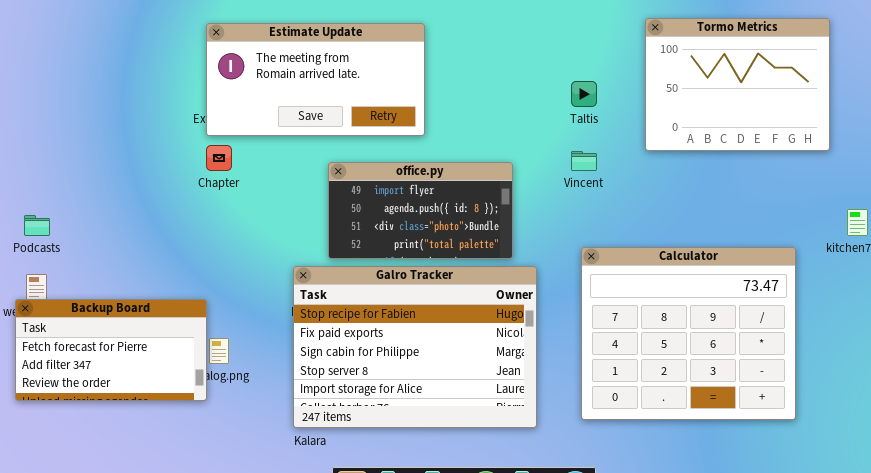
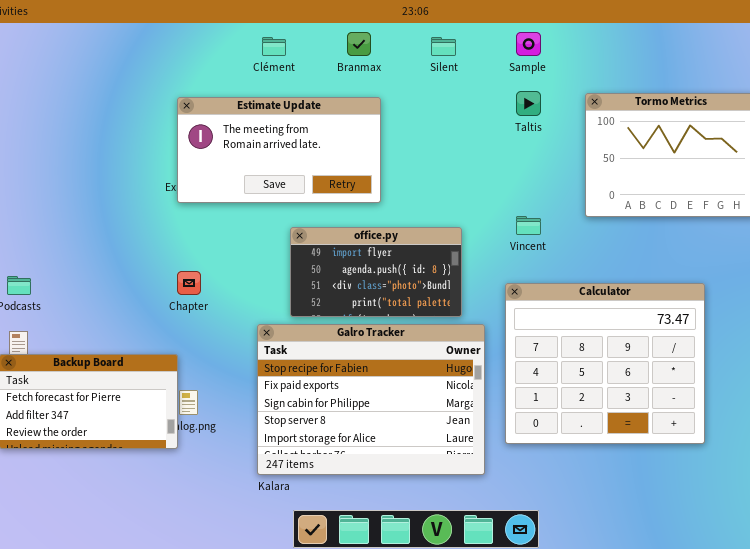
Taltis: [571,81,597,107] -> [516,91,541,116], moved
Chapter: [206,145,232,171] -> [177,271,201,295], moved
Calculator: [581,247,796,420] -> [505,283,705,444], moved

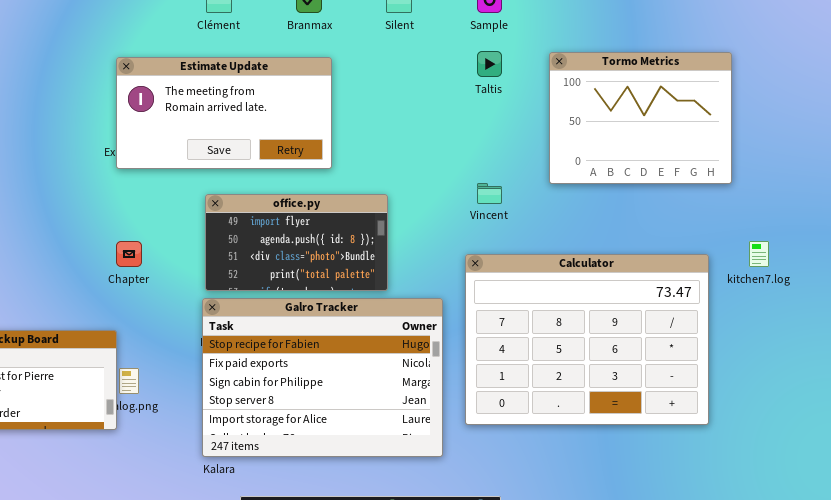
office.py: [290,227,462,317] -> [205,194,388,291], moved
Calculator: [505,283,705,444] -> [465,254,709,425], resized

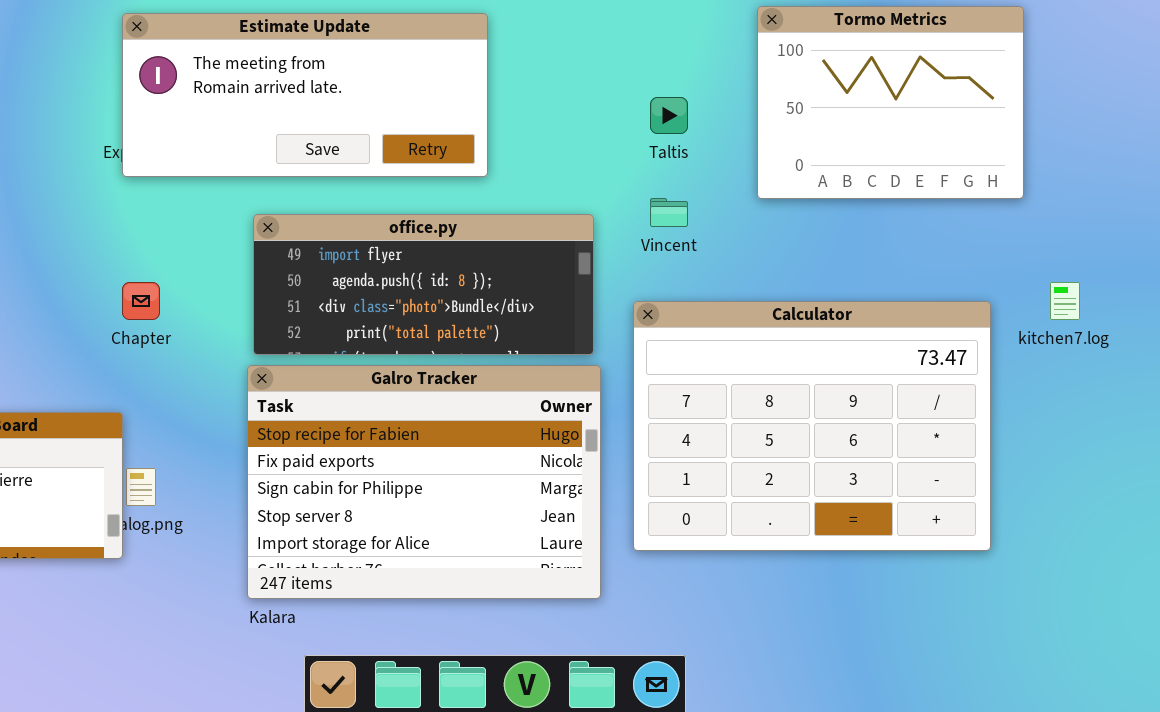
Taltis: [477,51,502,77] -> [650,97,688,134], moved
Estimate Update: [116,57,332,169] -> [122,13,488,177], resized
office.py: [205,194,388,291] -> [253,214,594,355], resized

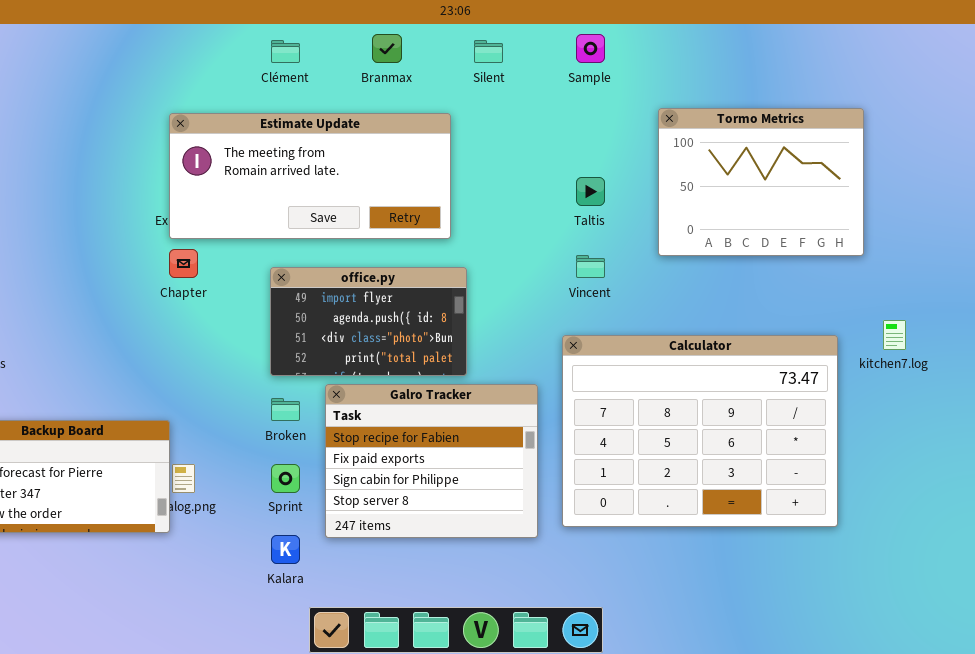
office.py: [253,214,594,355] -> [270,267,467,376], resized
Chapter: [122,282,160,320] -> [169,249,198,278], moved
Galro Tracker: [247,365,601,599] -> [325,384,538,538], resized

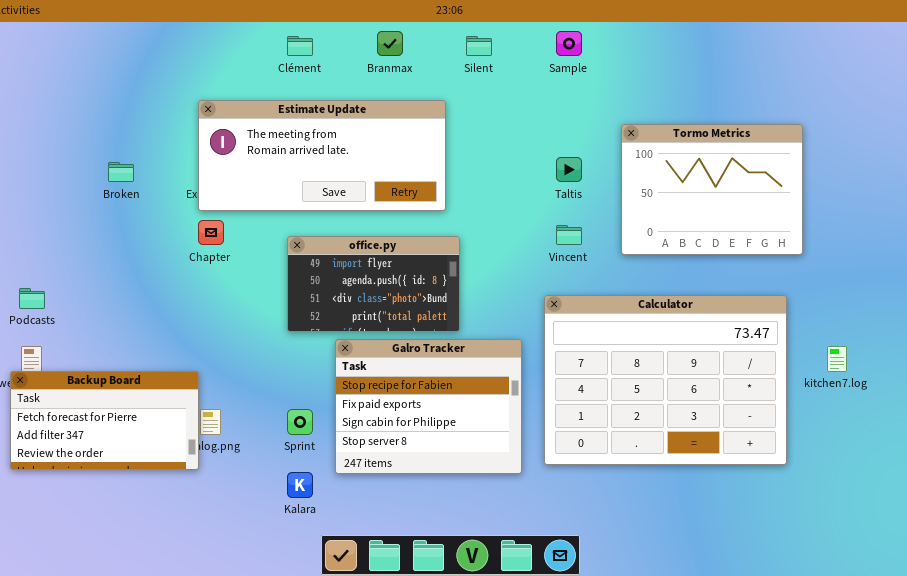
Tormo Metrics: [658,108,864,256] -> [621,124,803,255], moved
kitchen7.log: [883,320,906,350] -> [827,346,847,372], moved
Broken: [271,398,300,421] -> [108,162,134,182], moved

